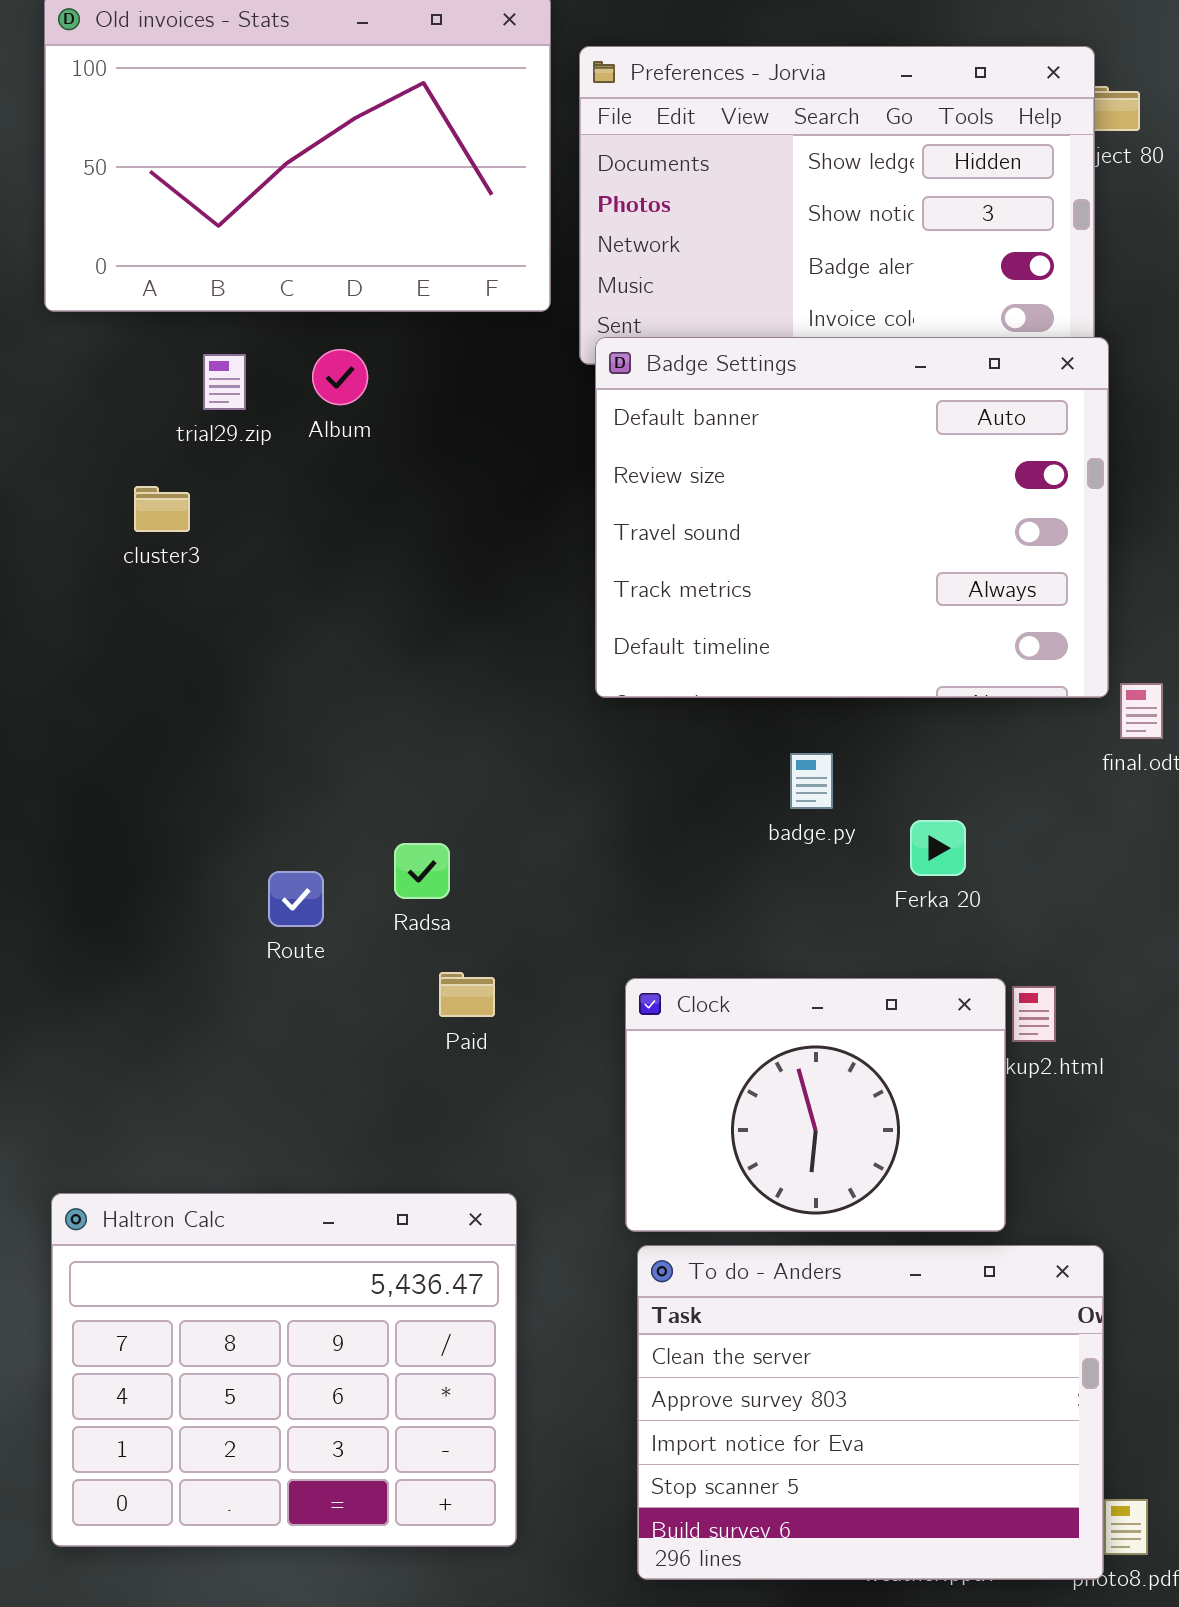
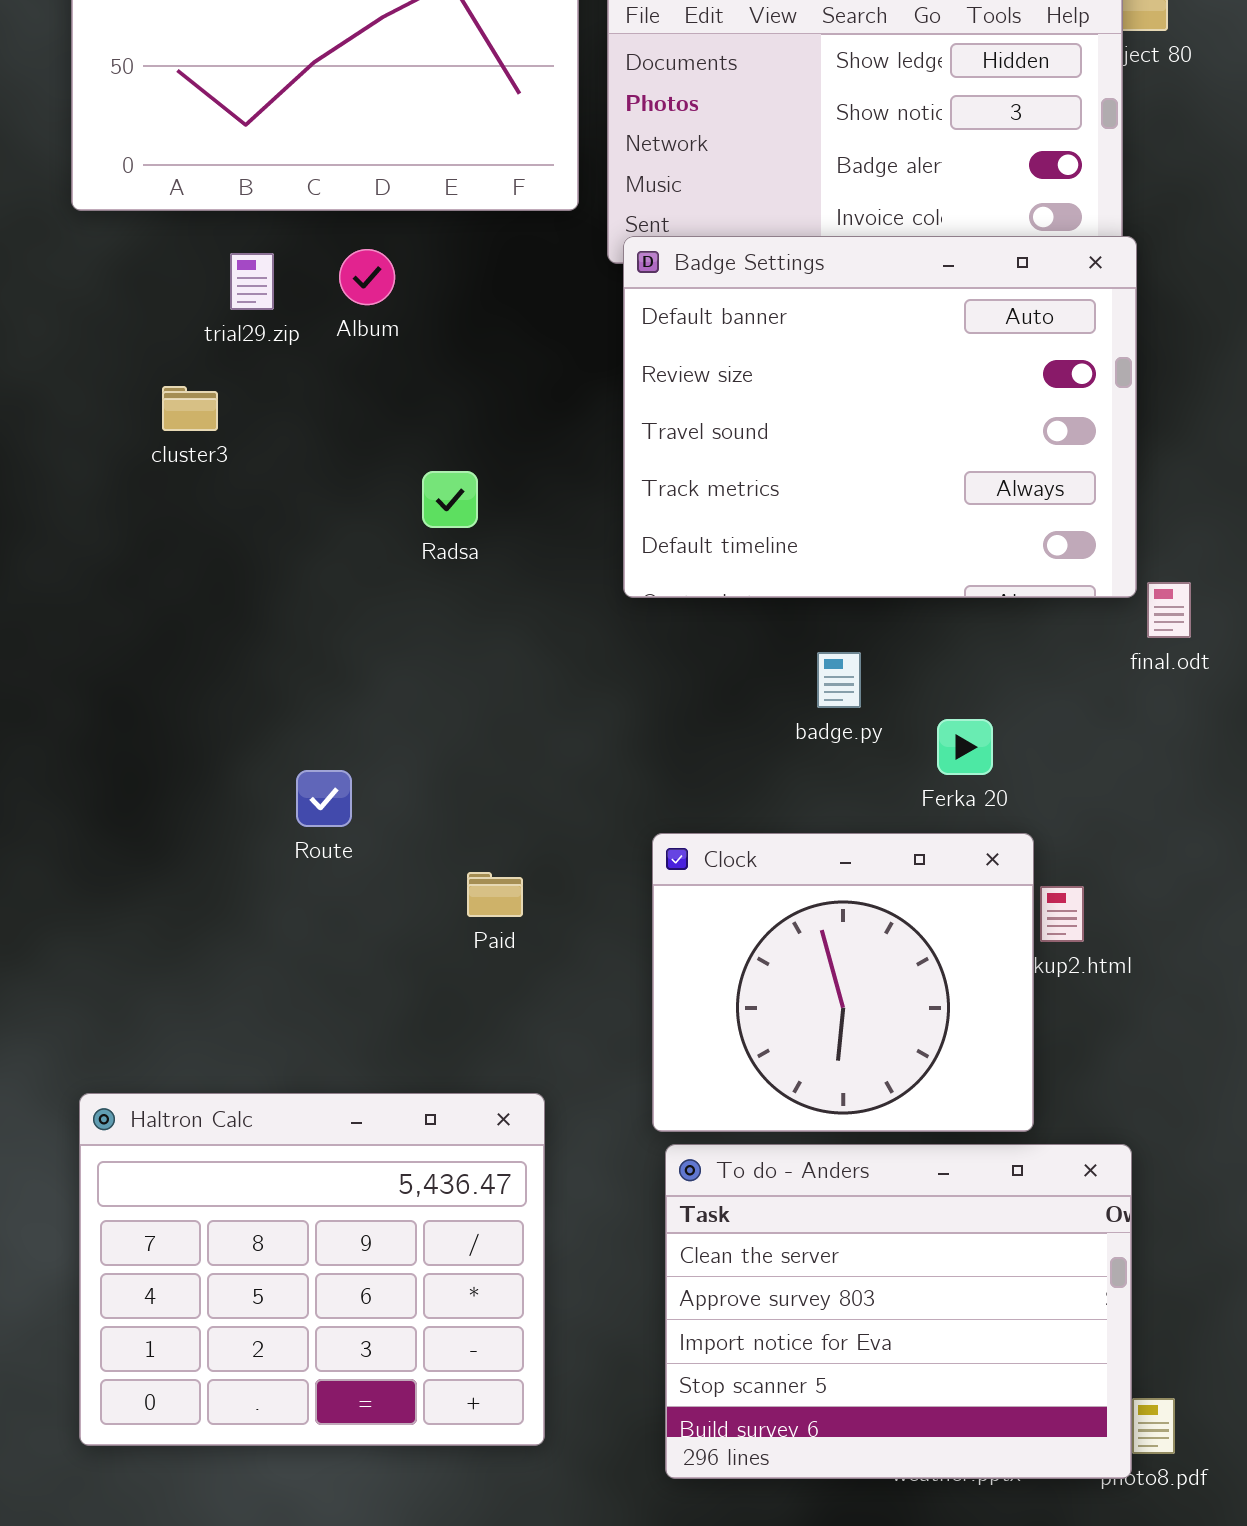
Radsa: [394,843,450,899] -> [422,471,478,528], moved
Clock: [625,978,1006,1232] -> [652,833,1034,1132], resized

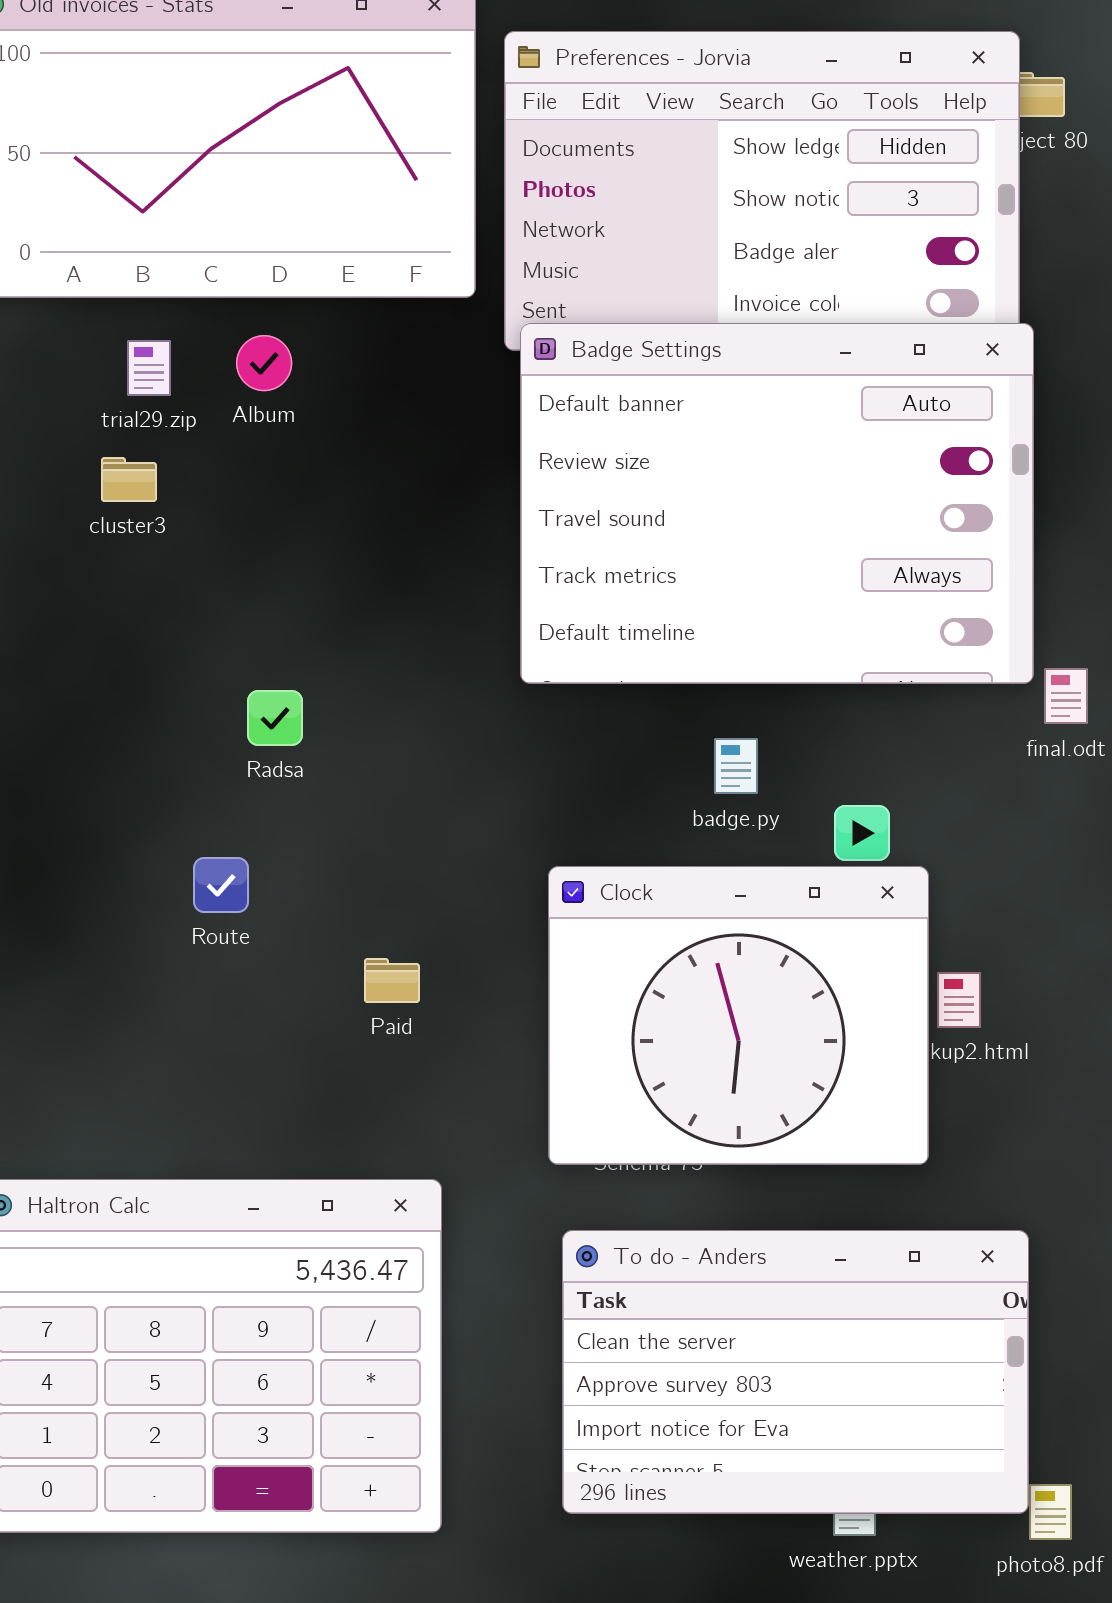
cluster3: [162,386,218,431] -> [101,457,157,502], moved
Radsa: [422,471,478,528] -> [247,690,303,746], moved
Clock: [652,833,1034,1132] -> [548,866,929,1165], moved
To do - Anders: [665,1144,1132,1479] -> [562,1230,1029,1514], resized

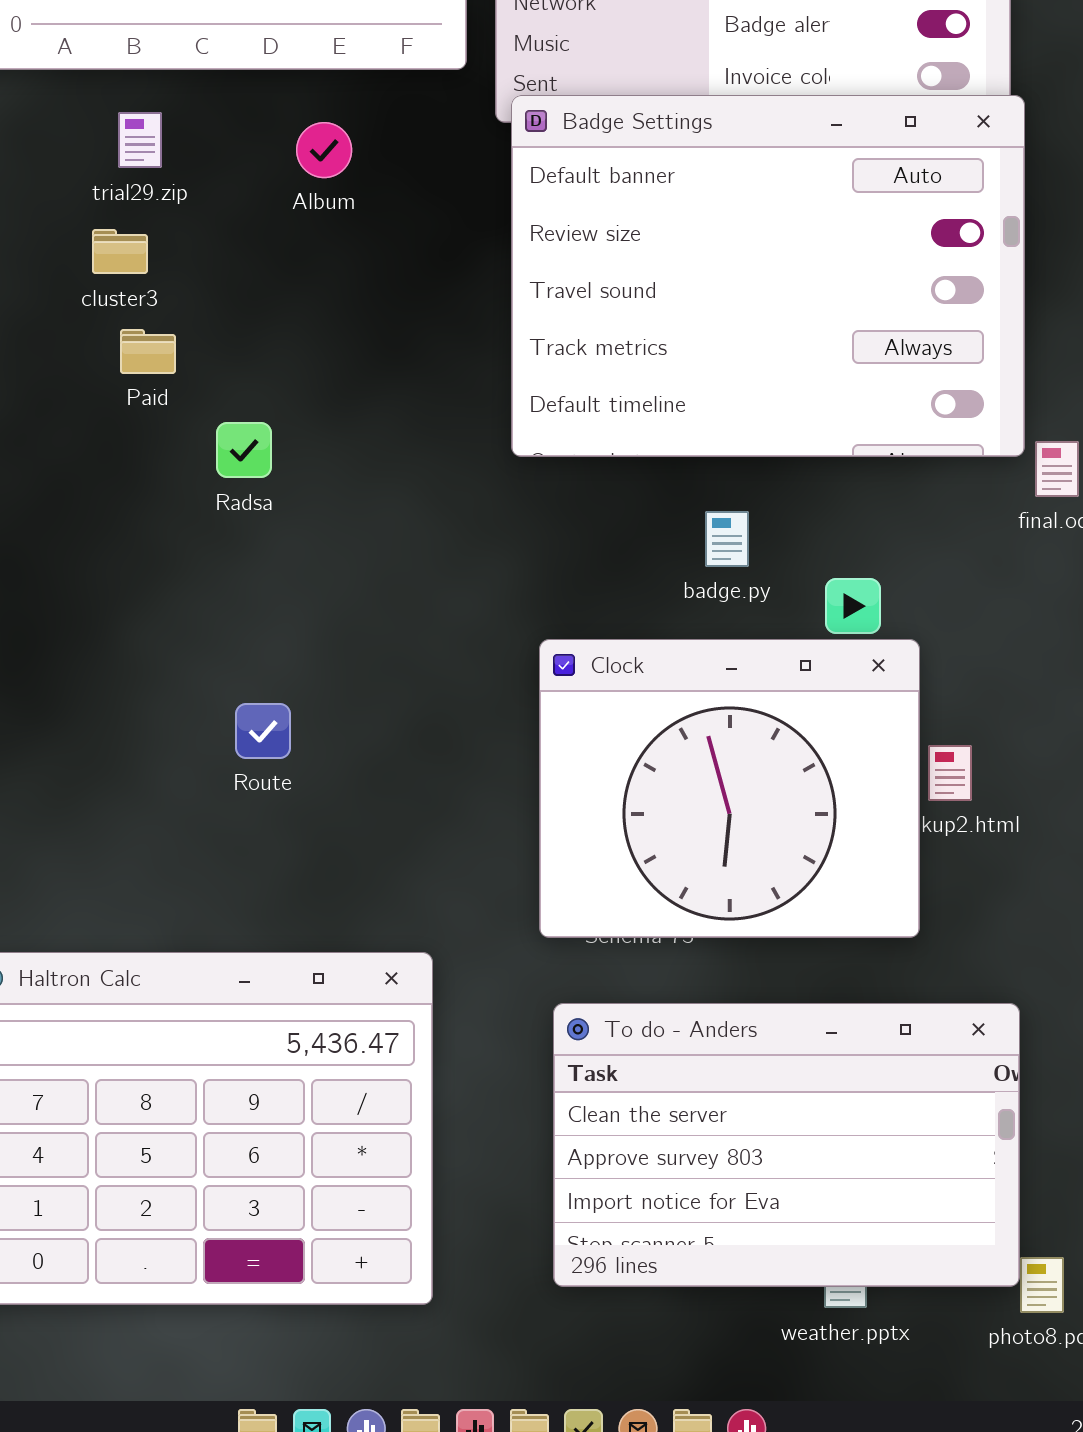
Album: [236,335,292,391] -> [296,122,352,178], moved
Radsa: [247,690,303,746] -> [216,422,272,478], moved
Route: [193,857,249,913] -> [235,703,291,759], moved
Paid: [364,958,420,1003] -> [120,329,176,374], moved

